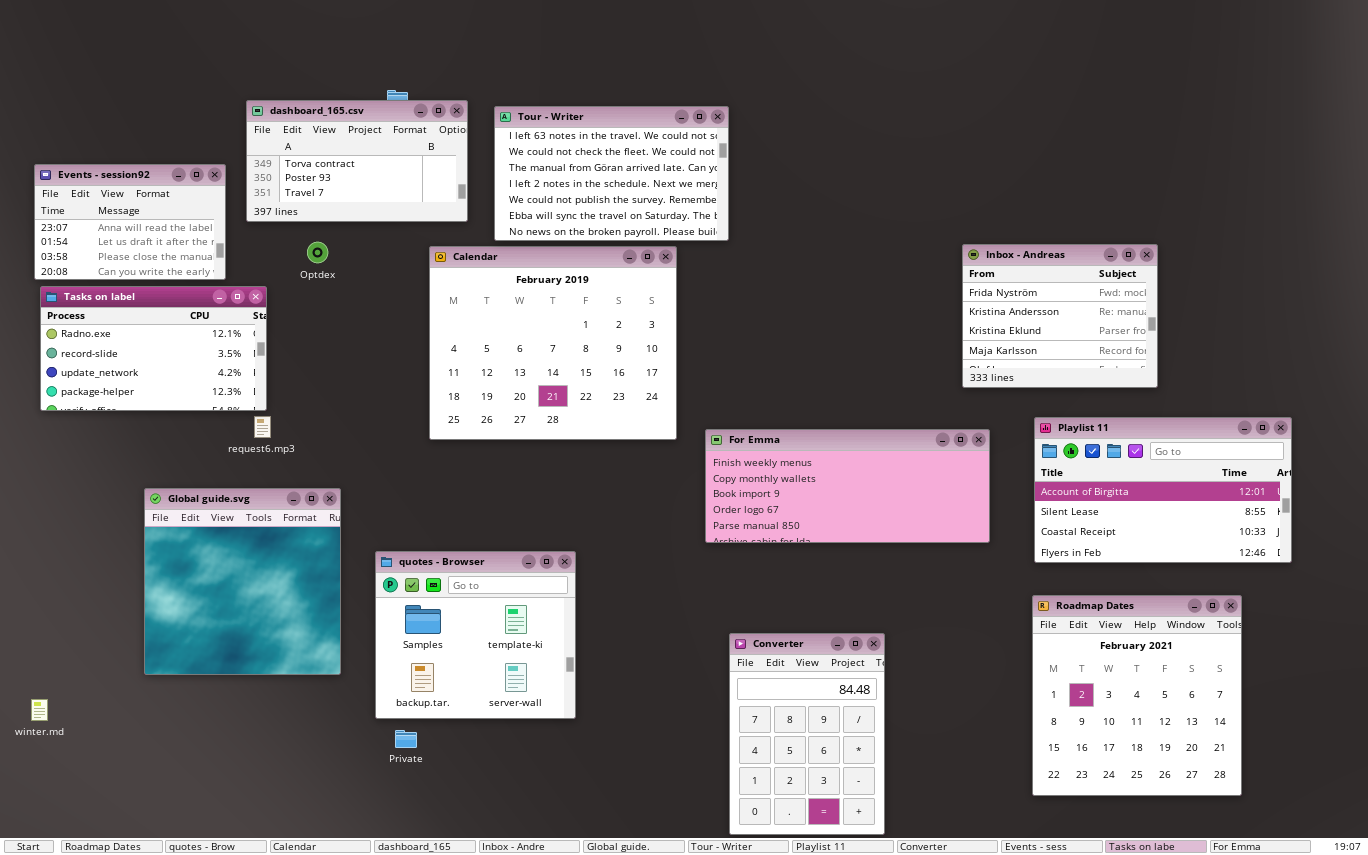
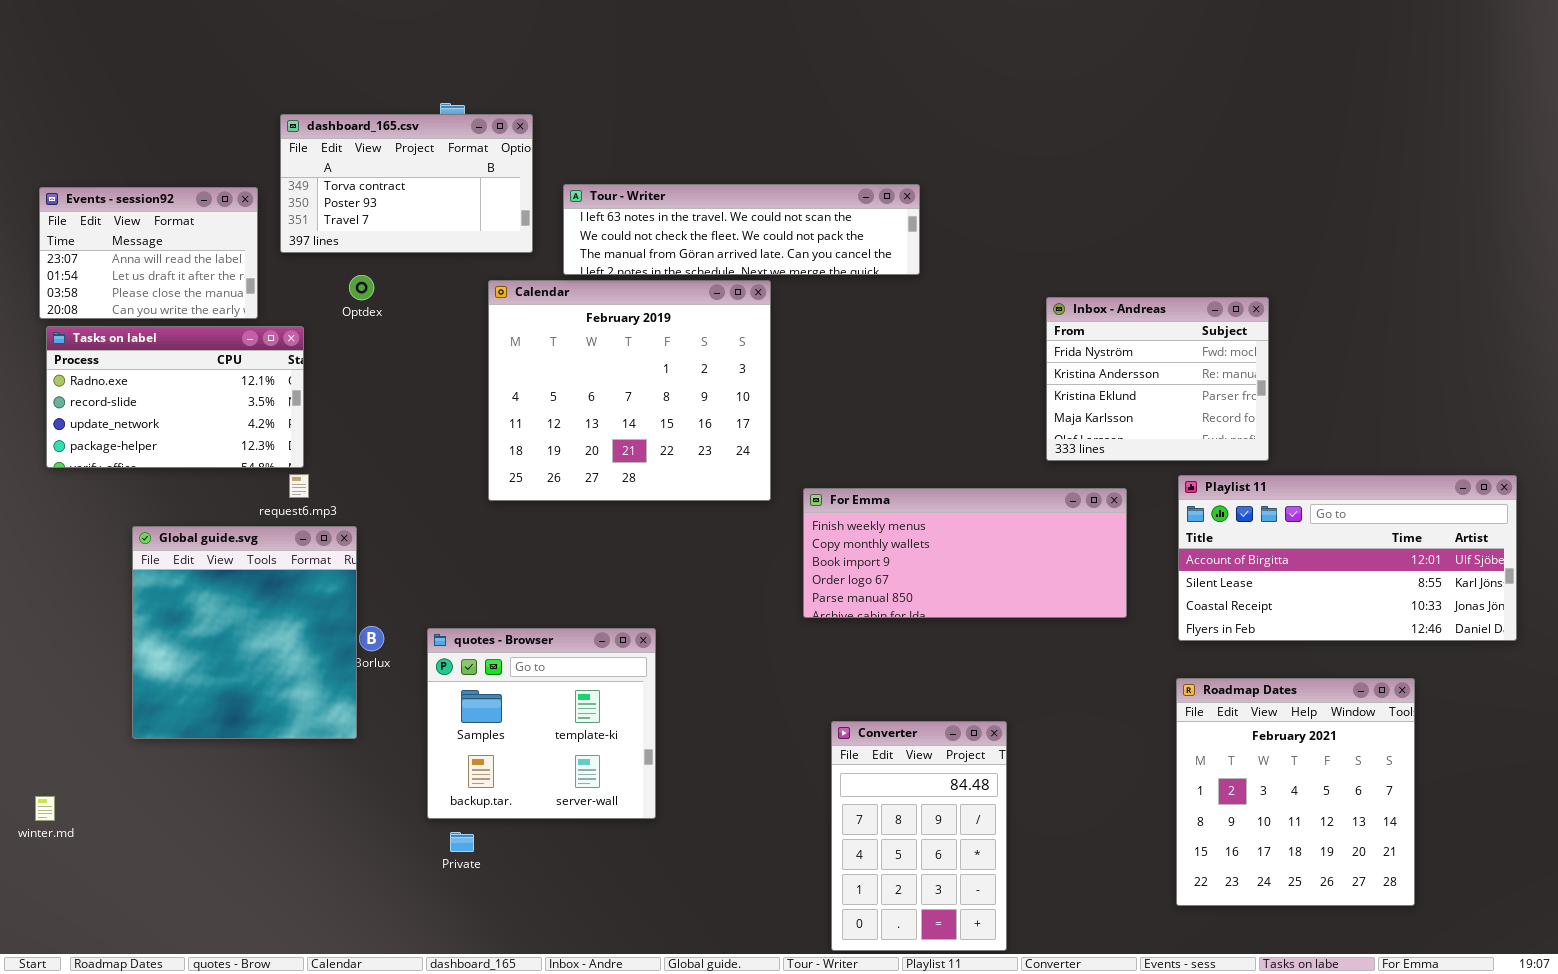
Tour - Writer: [494,106,729,241] -> [563,184,920,275], resized
Inbox - Andreas: [962,244,1158,388] -> [1046,297,1269,461], moved
Playlist 11: [1034,417,1292,563] -> [1178,475,1517,641], resized
Global guide.svg: [144,488,341,675] -> [132,526,357,739], moved

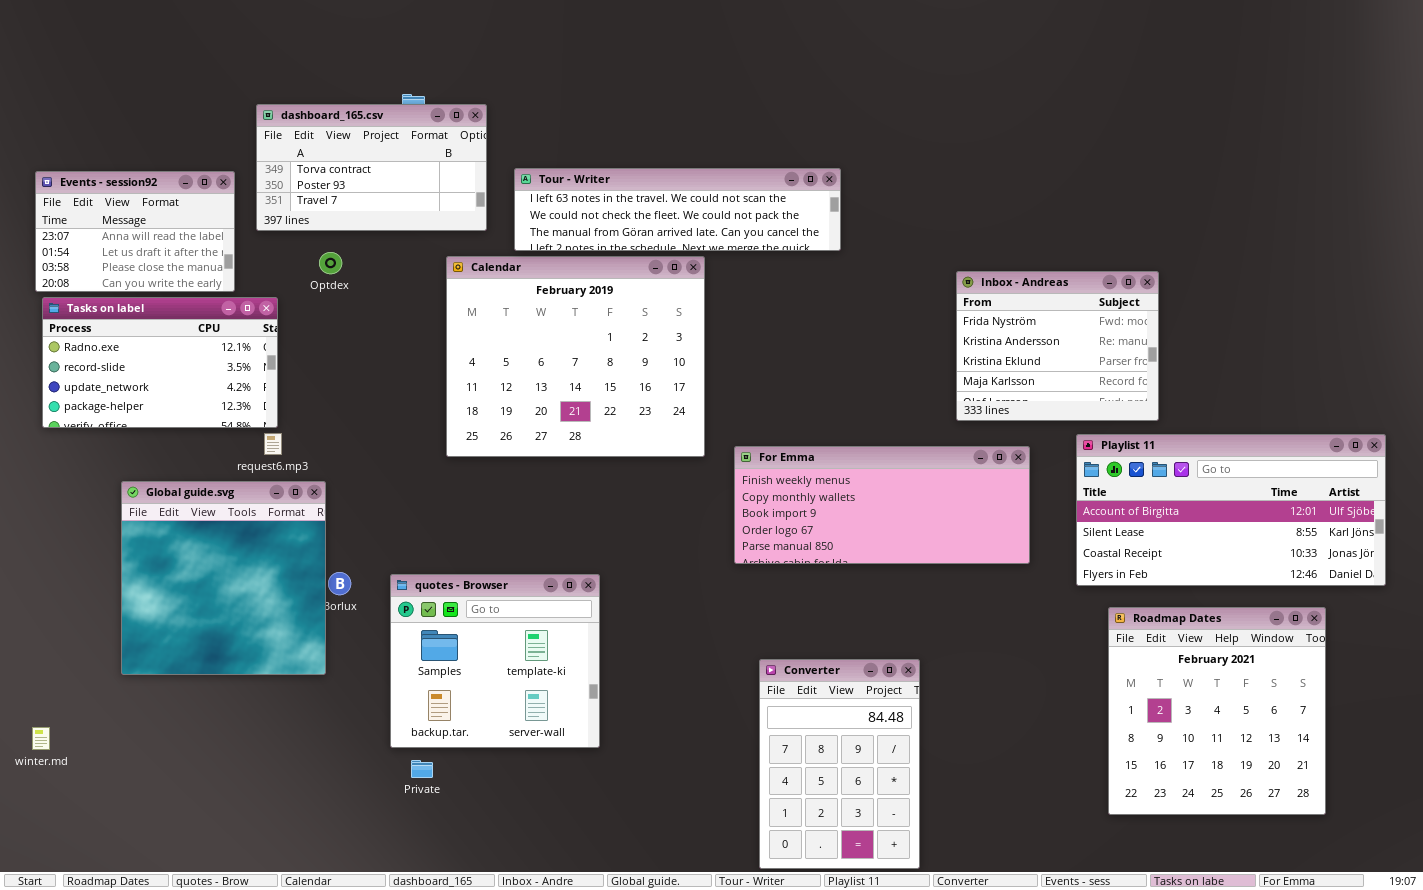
Roadmap Dates: [1176,678,1415,906] -> [1108,607,1326,815], moved

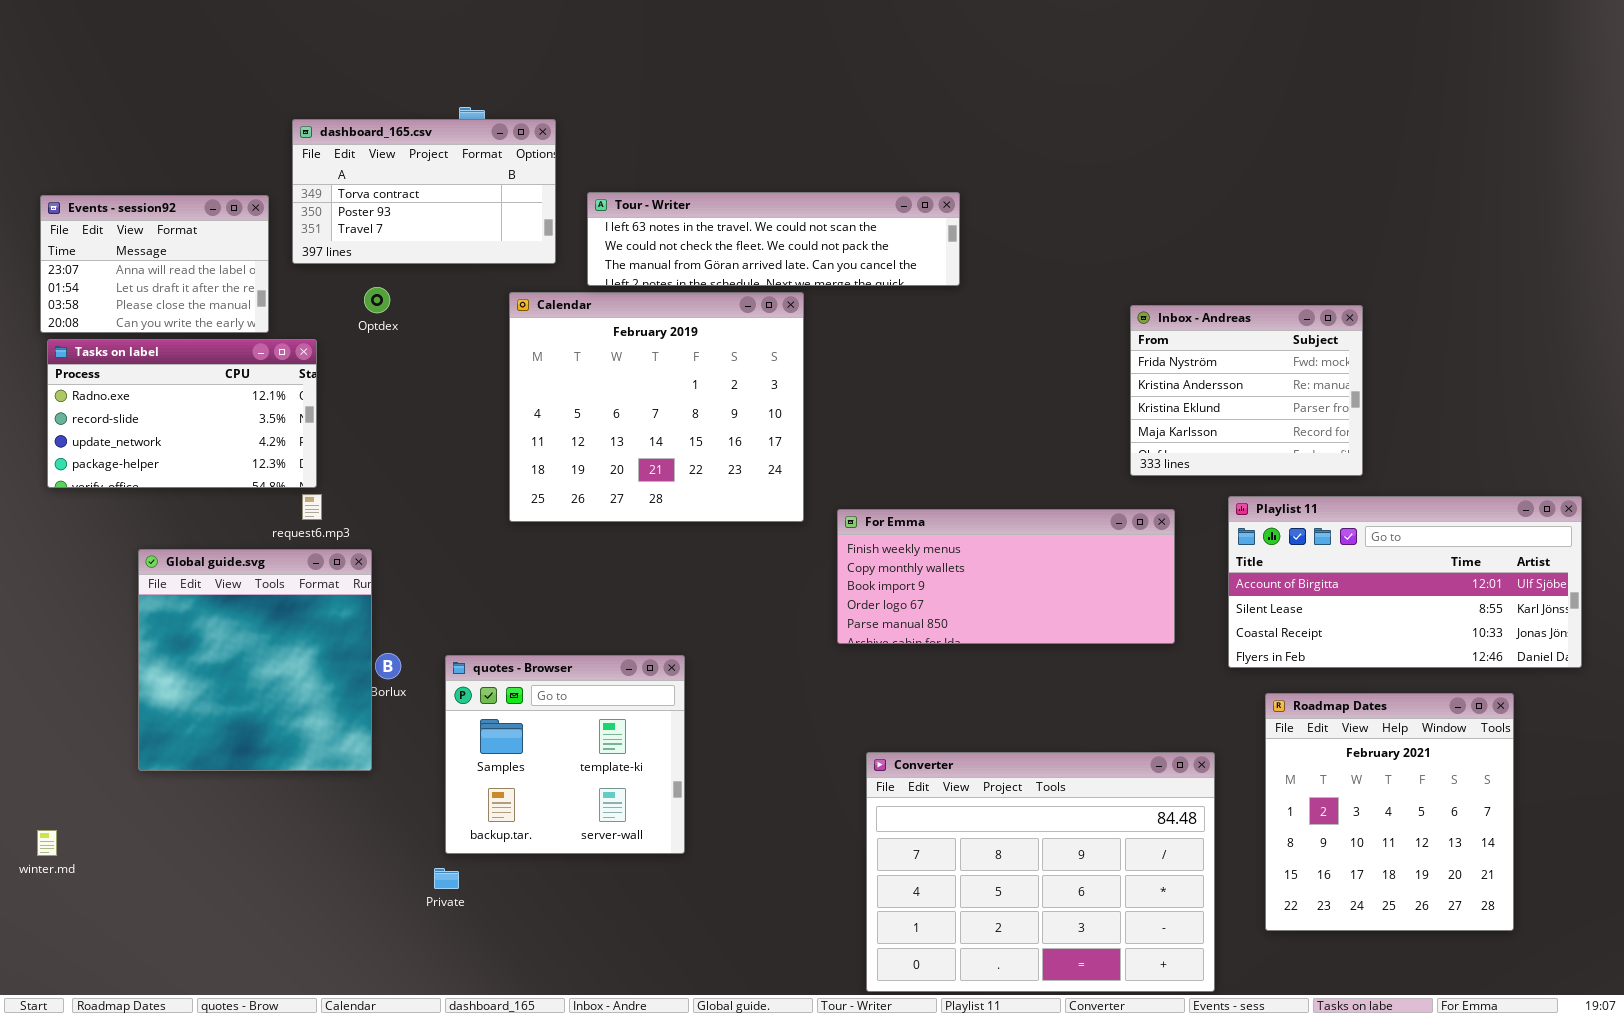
Inbox - Andreas: [956,271,1159,421] -> [1130,305,1363,476], moved
Converter: [759,659,920,869] -> [866,752,1215,992], resized
Private: [411,760,433,778] -> [434,868,459,889], moved

